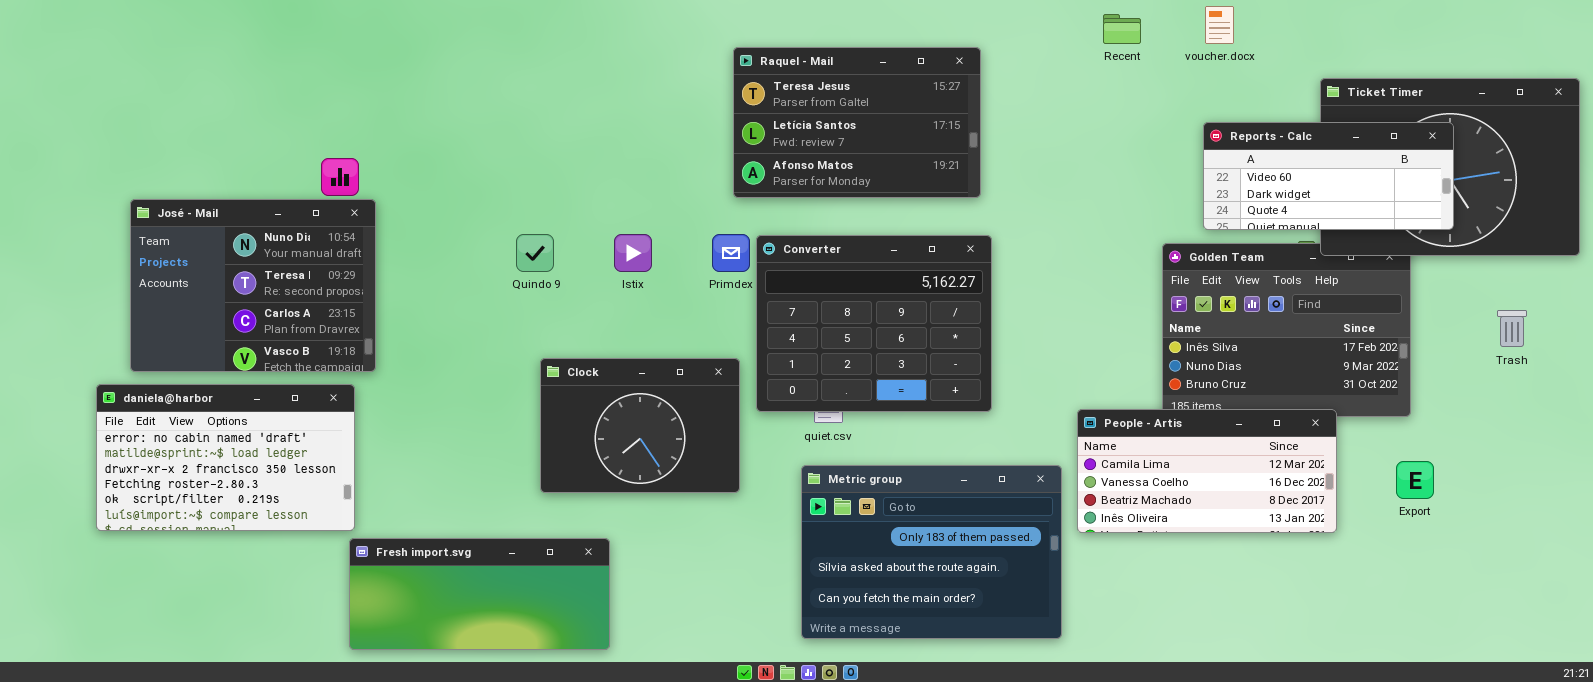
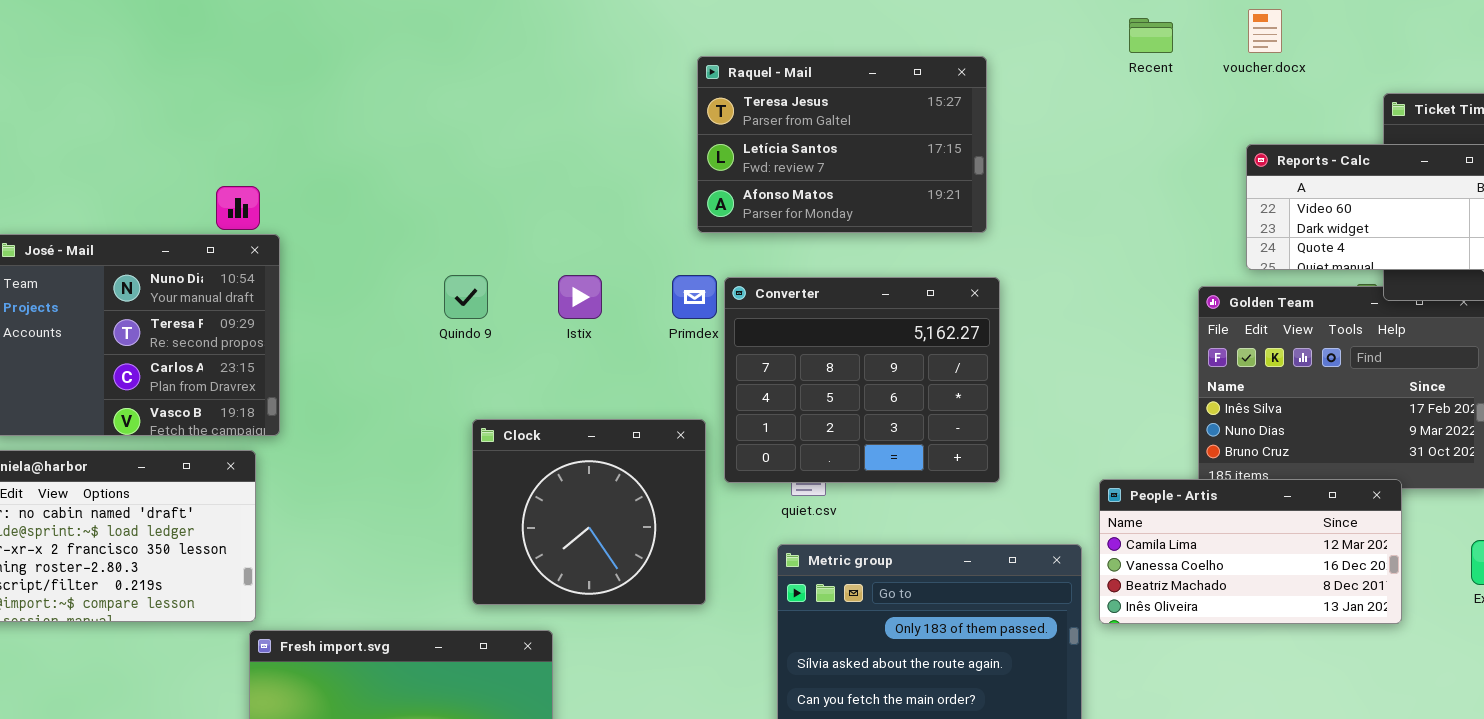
Clock: [540,358,740,493] -> [472,419,706,605], resized

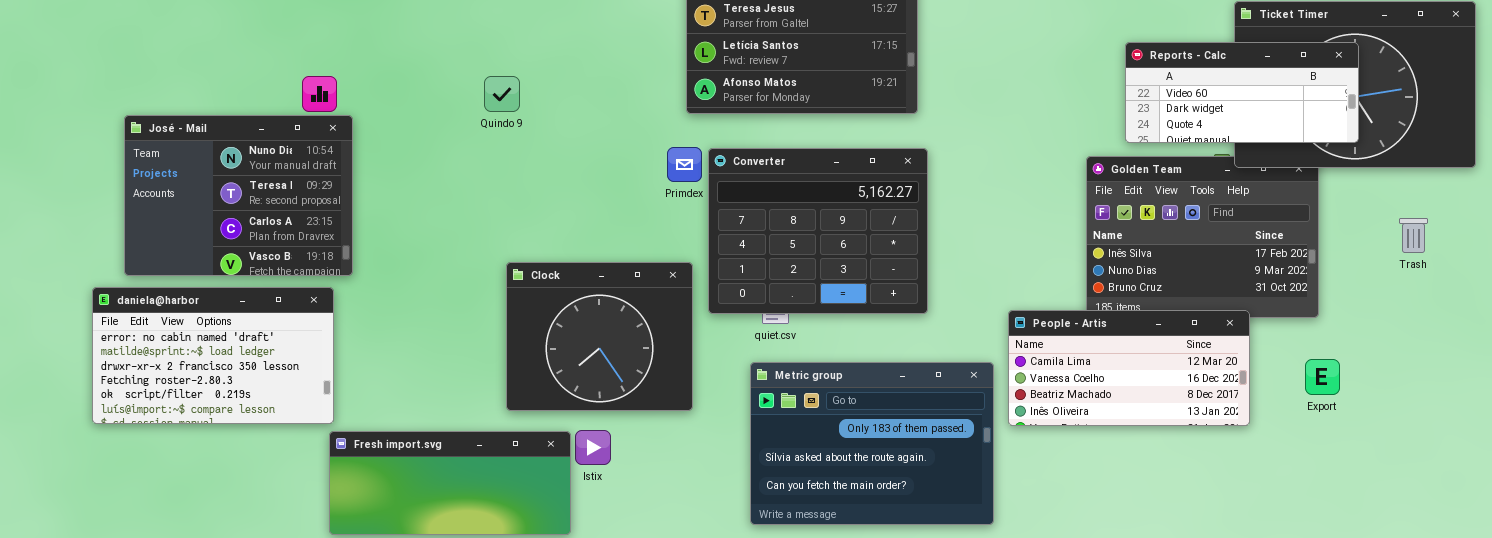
Quindo 9: [444,275,488,319] -> [484,76,520,112], moved
Istix: [558,275,602,319] -> [575,430,611,465], moved

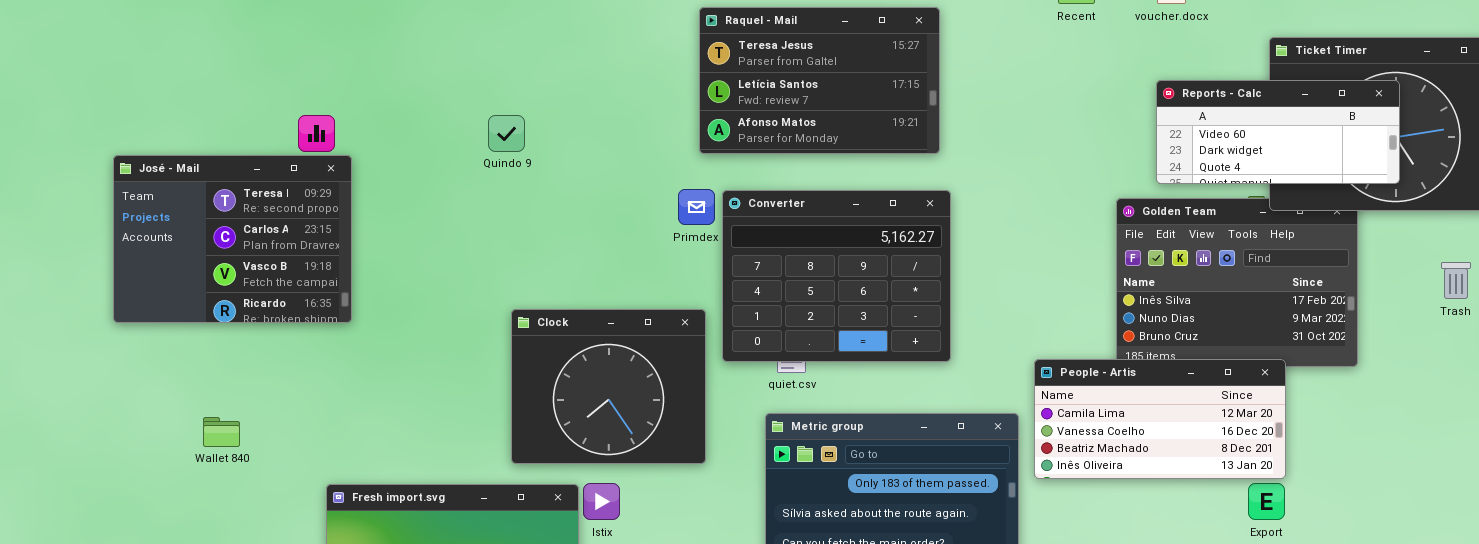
José - Mail: [124,115,353,276] -> [113,155,352,323], scrolled down 1 row
daniela@harbor: [92,287,334,424] -> none, closed
Export: [1305,359,1340,395] -> [1248,483,1285,520], moved

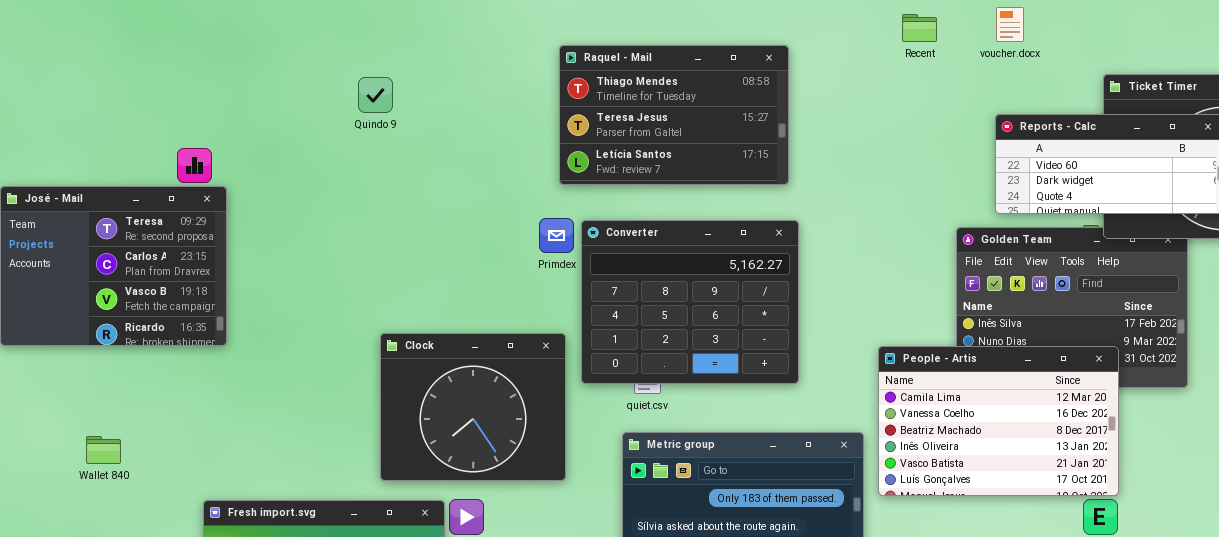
Raquel - Mail: [699,7,940,154] -> [559,45,789,185], scrolled up 1 row
Quindo 9: [488,115,525,152] -> [358,77,393,113], moved
People - Artis: [1034,359,1286,479] -> [878,346,1119,496], resized

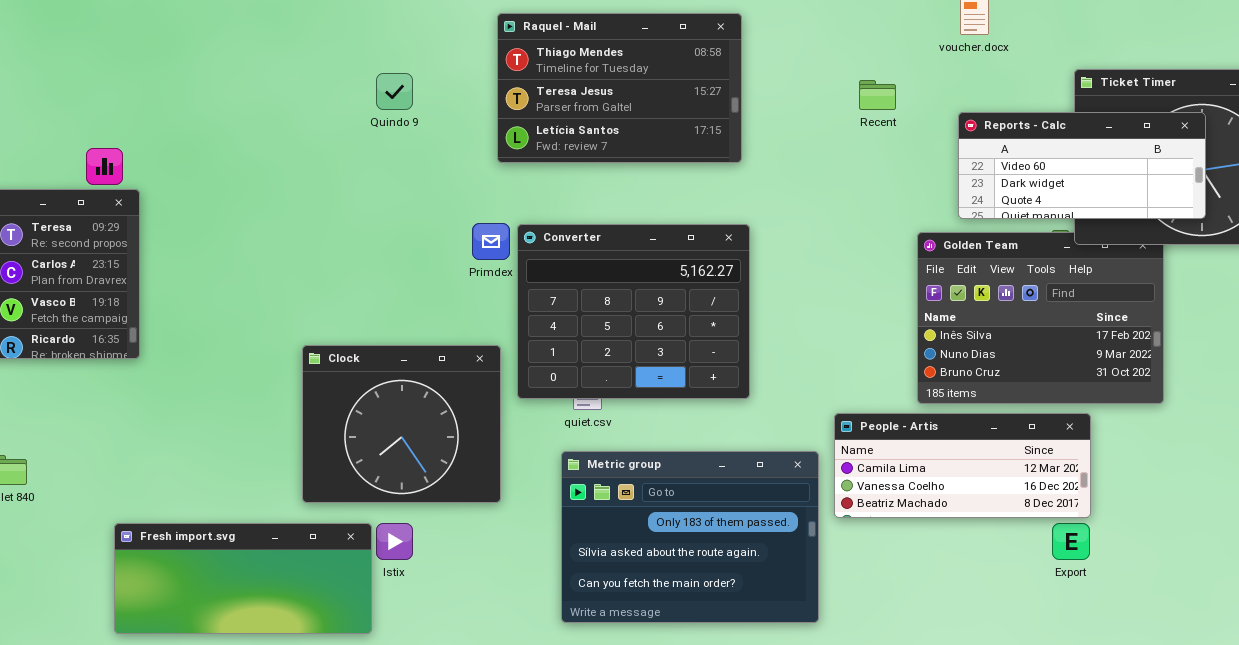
Recent: [902,14,937,42] -> [859,80,896,110], moved
Raquel - Mail: [559,45,789,185] -> [497,13,742,163], moved
Quindo 9: [358,77,393,113] -> [376,73,413,110], moved
People - Artis: [878,346,1119,496] -> [834,413,1091,518], resized

